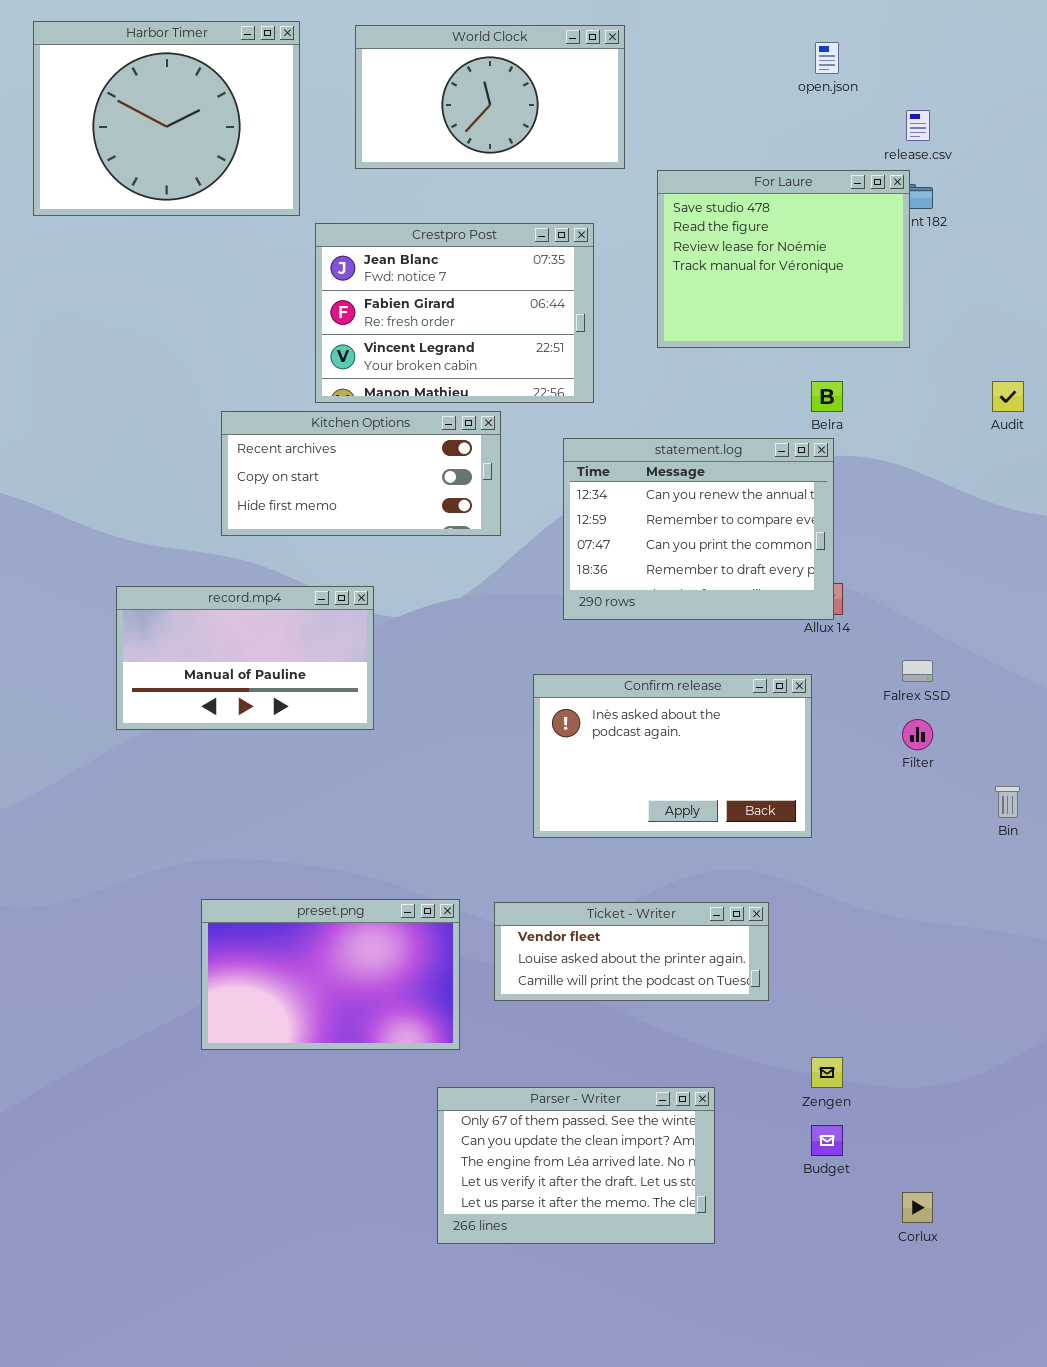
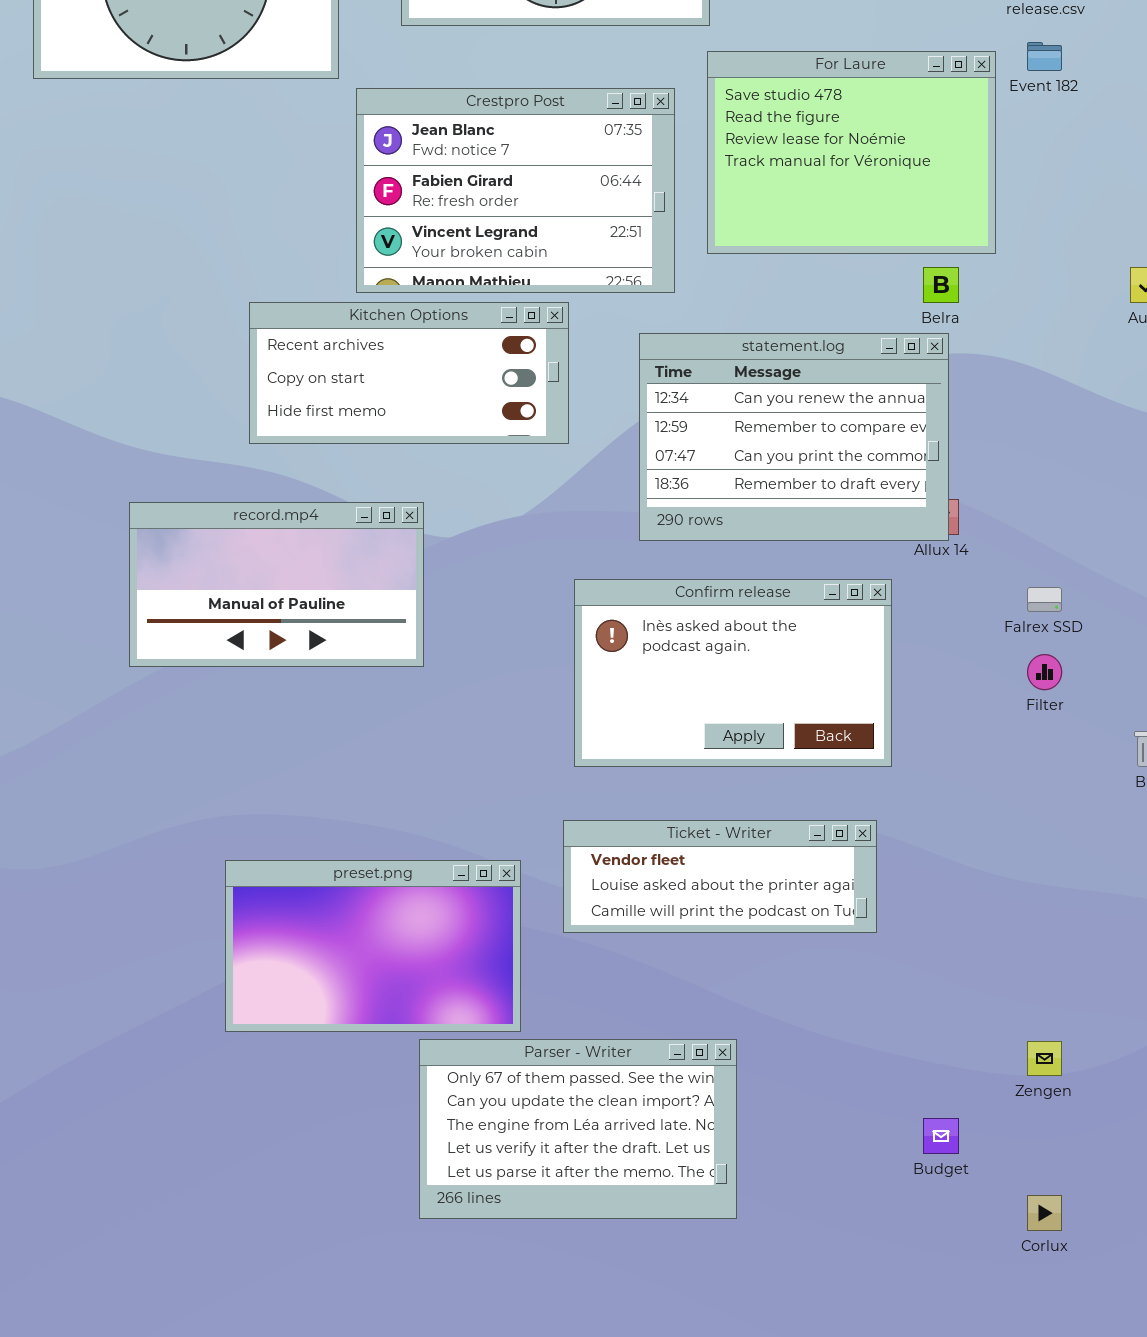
For Laure: [657,170,910,348] -> [707,51,996,254], moved
Confirm release: [533,674,812,838] -> [574,579,892,767], moved
Ticket - Writer: [494,902,769,1001] -> [563,820,877,933], moved
Zengen: [811,1057,843,1088] -> [1027,1041,1062,1076], moved
Parser - Writer: [437,1087,715,1244] -> [419,1039,737,1219], moved

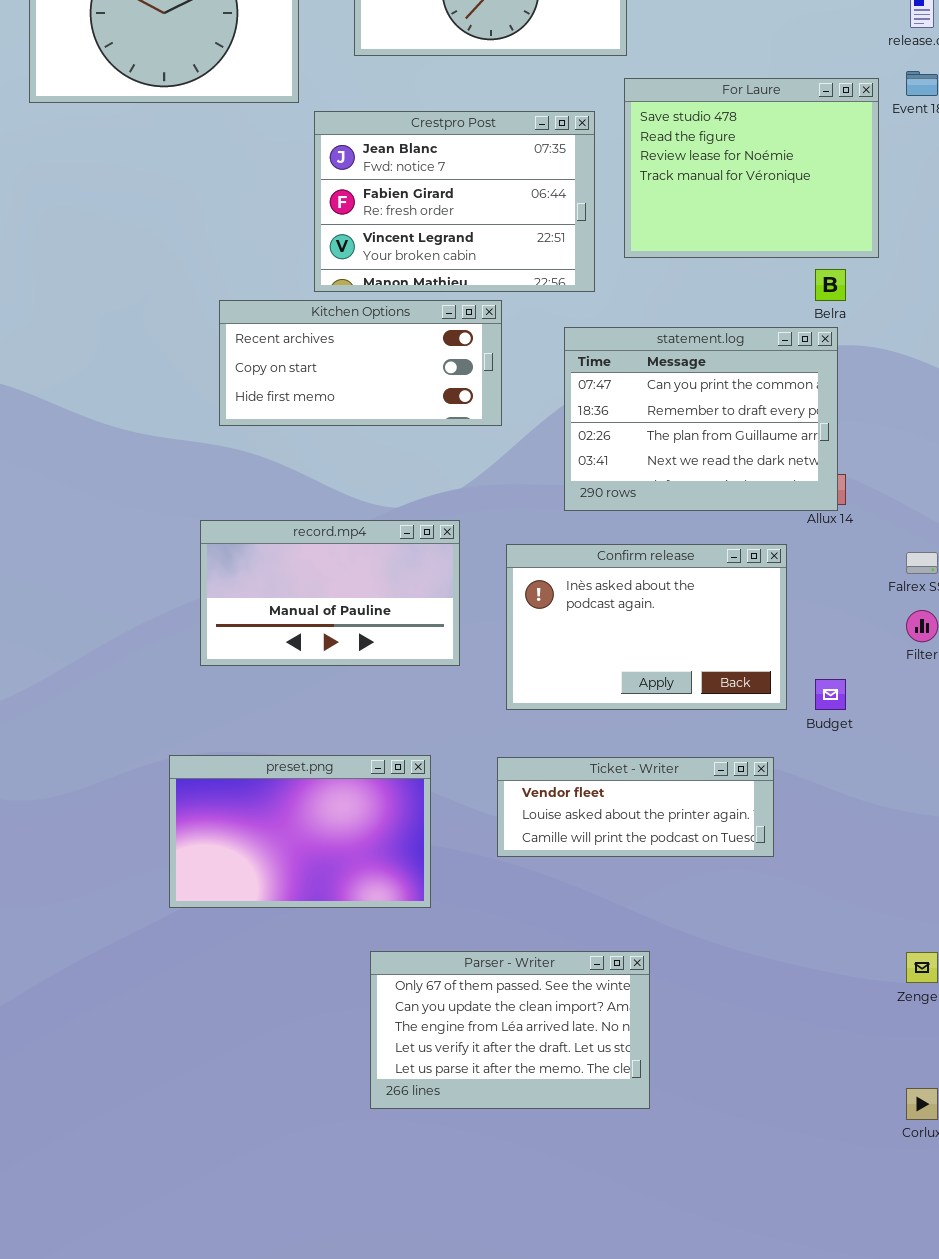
statement.log: [639,333,949,541] -> [564,327,838,511], scrolled down 2 rows
record.mp4: [129,502,424,667] -> [200,520,460,666], moved
preset.png: [225,860,521,1032] -> [169,755,431,908], moved
Budget: [923,1118,959,1154] -> [815,679,846,710], moved

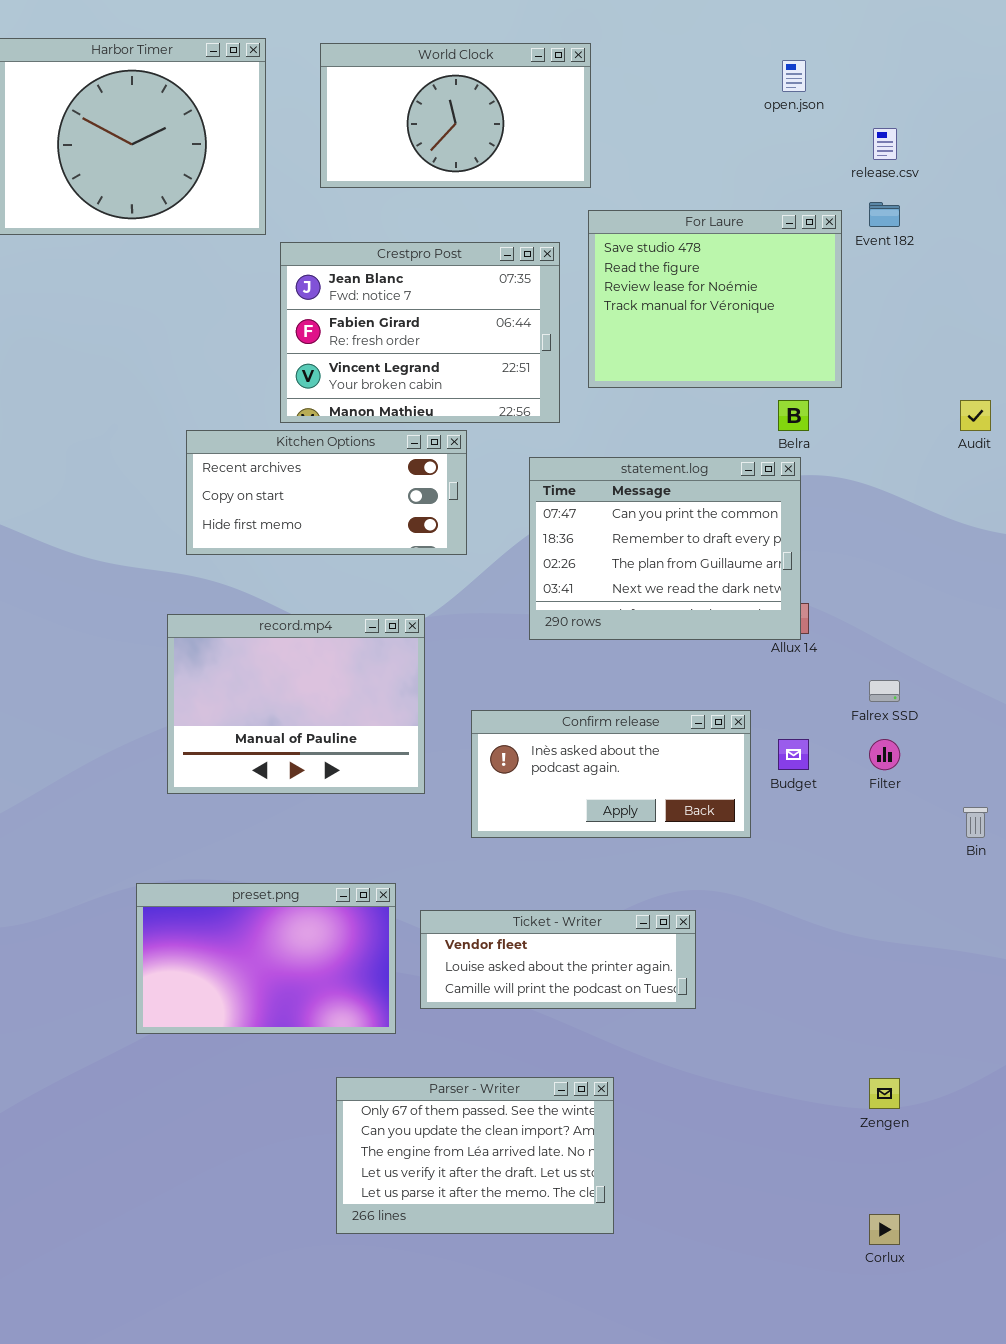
record.mp4: [200,520,460,666] -> [167,614,425,794], resized
Confirm release: [506,544,787,710] -> [471,710,751,838], resized
Budget: [815,679,846,710] -> [778,739,809,770], moved
Ticket - Writer: [497,757,774,857] -> [420,910,696,1009], moved

